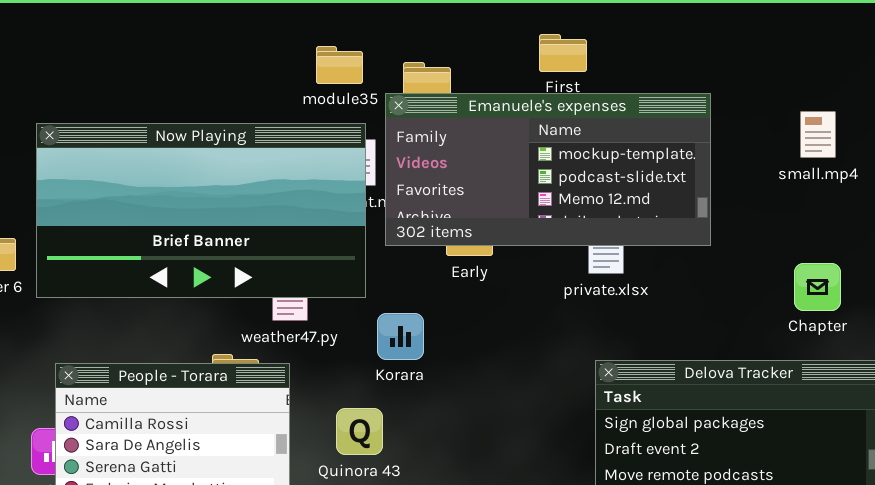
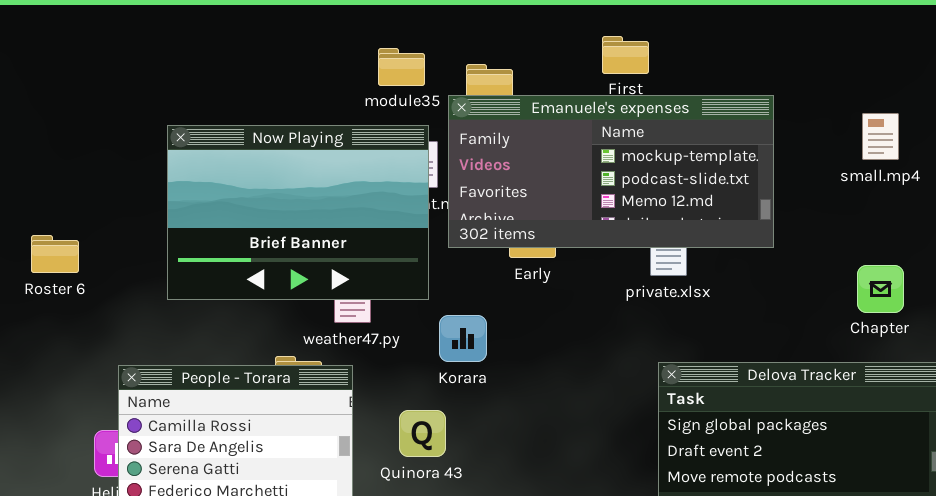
Now Playing: [36,123,366,298] -> [167,125,429,300], resized

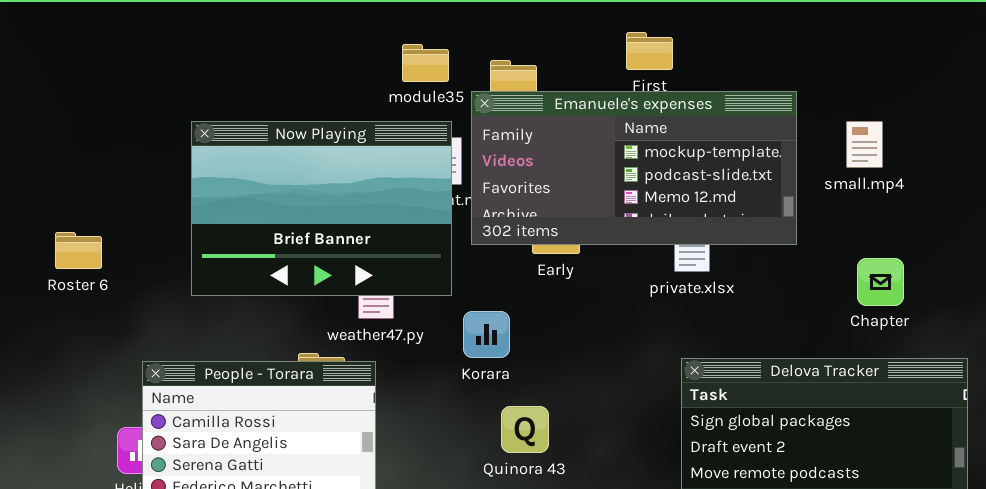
small.mp4: [862,113,899,160] -> [846,121,883,168], moved
Chapter: [857,265,904,313] -> [857,258,904,306], moved
Quinora 43: [399,410,446,457] -> [501,406,549,453], moved

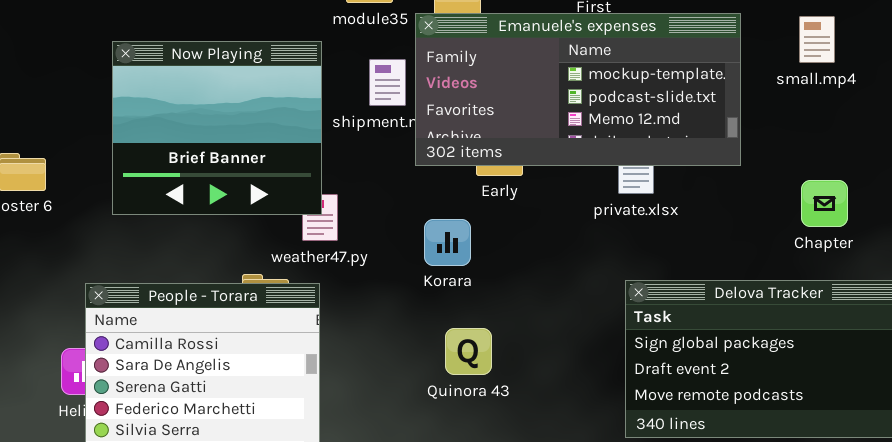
Now Playing: [191,121,452,296] -> [112,41,322,215], moved, resized
small.mp4: [846,121,883,168] -> [799,16,835,63], moved
Korara: [463,311,510,358] -> [424,219,471,266], moved

